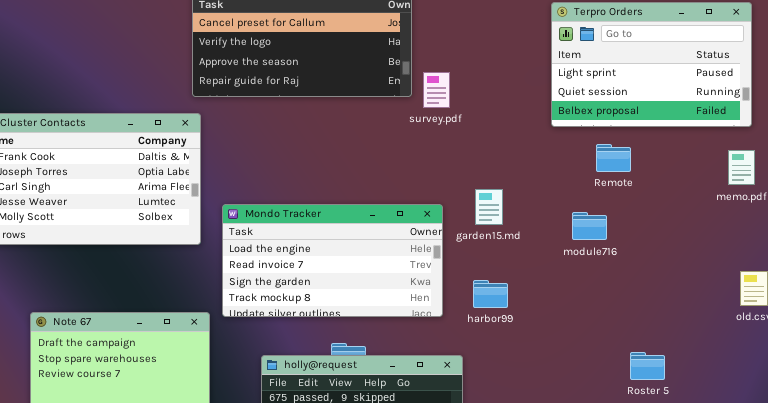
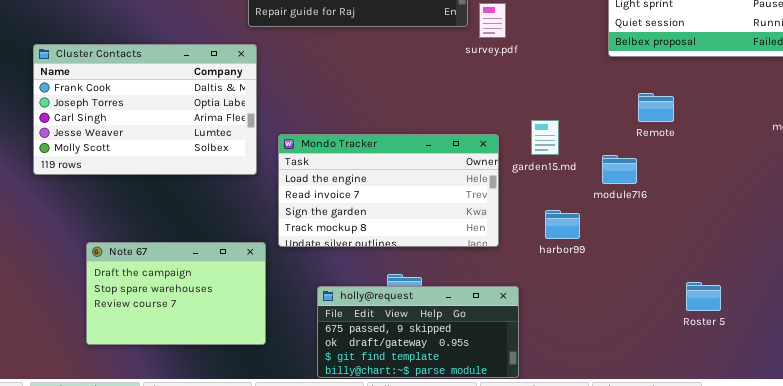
Remote: [596,144,631,172] -> [638,93,674,122], moved
module716: [572,212,607,240] -> [602,155,637,184], moved
harbor99: [473,280,508,308] -> [545,210,580,239], moved

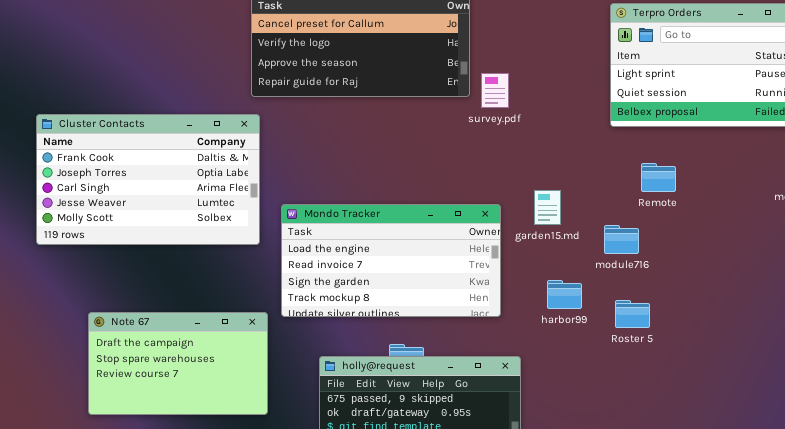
Roster 5: [686,282,721,311] -> [615,300,650,328], moved

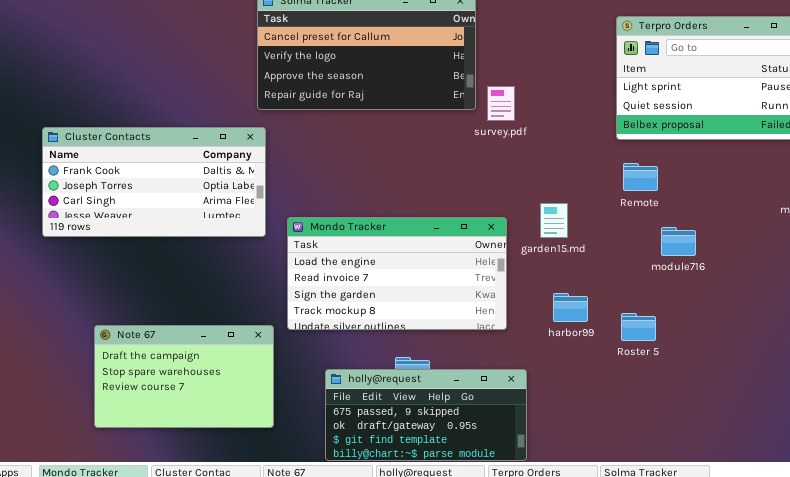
Cluster Contacts: [36,114,260,245] -> [42,127,266,237], resized
Remote: [641,163,676,192] -> [623,163,658,191], moved
module716: [604,225,639,254] -> [661,227,696,256], moved

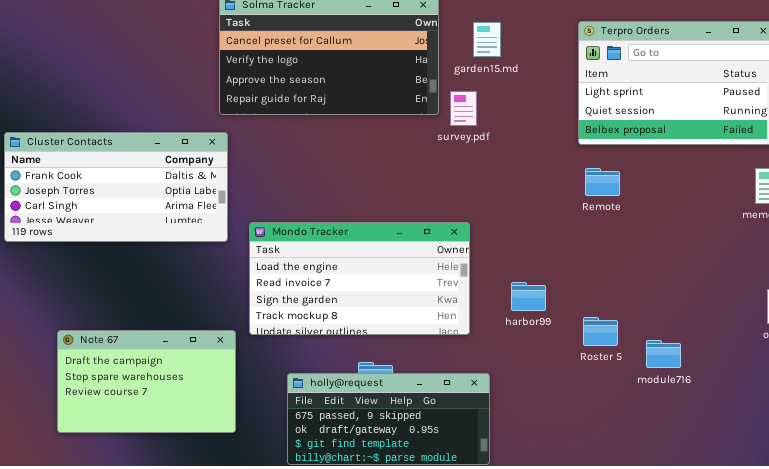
garden15.md: [540,203,568,238] -> [473,22,501,57], moved
module716: [661,227,696,256] -> [646,340,681,368], moved
harbor99: [553,293,588,322] -> [511,282,546,311], moved

